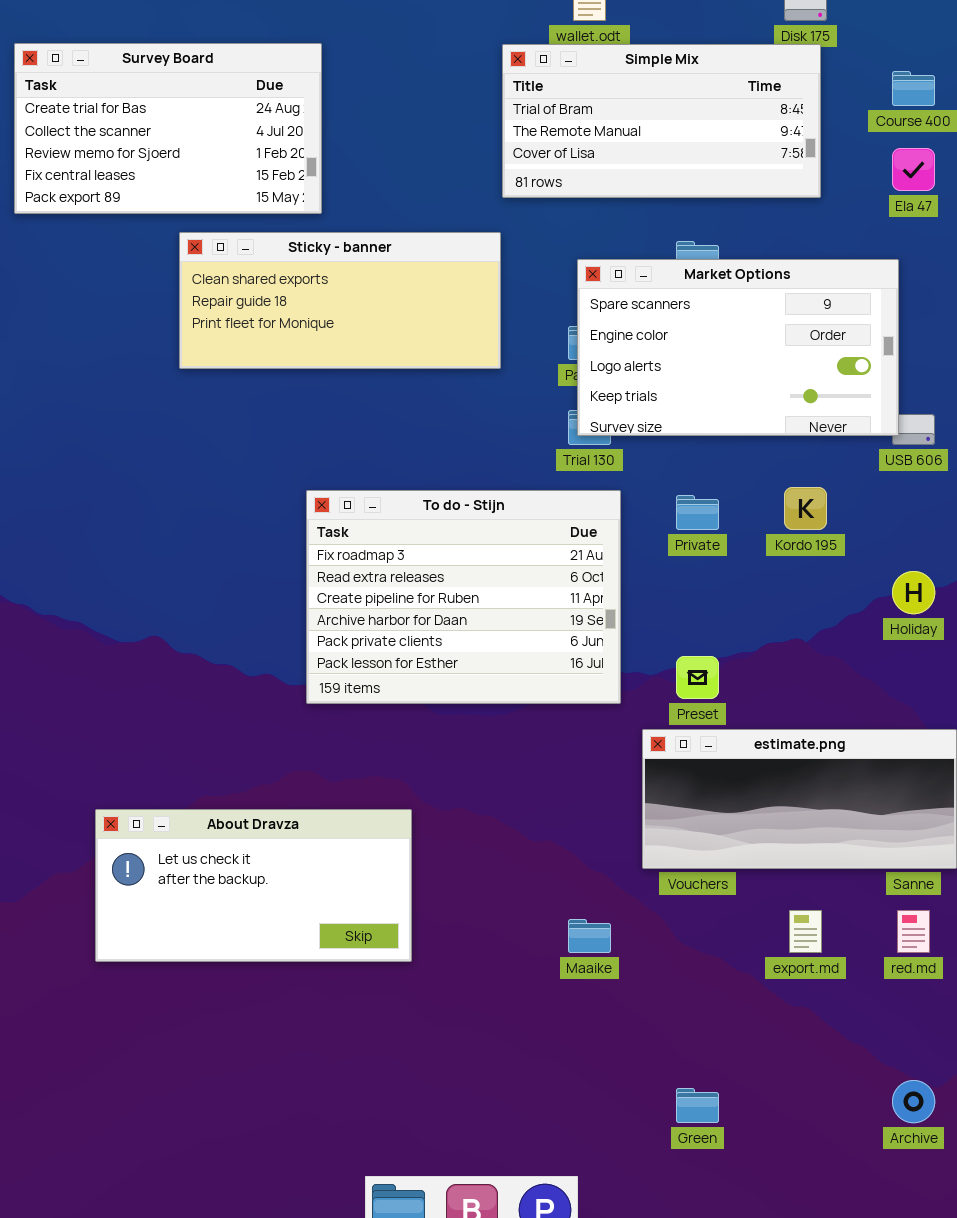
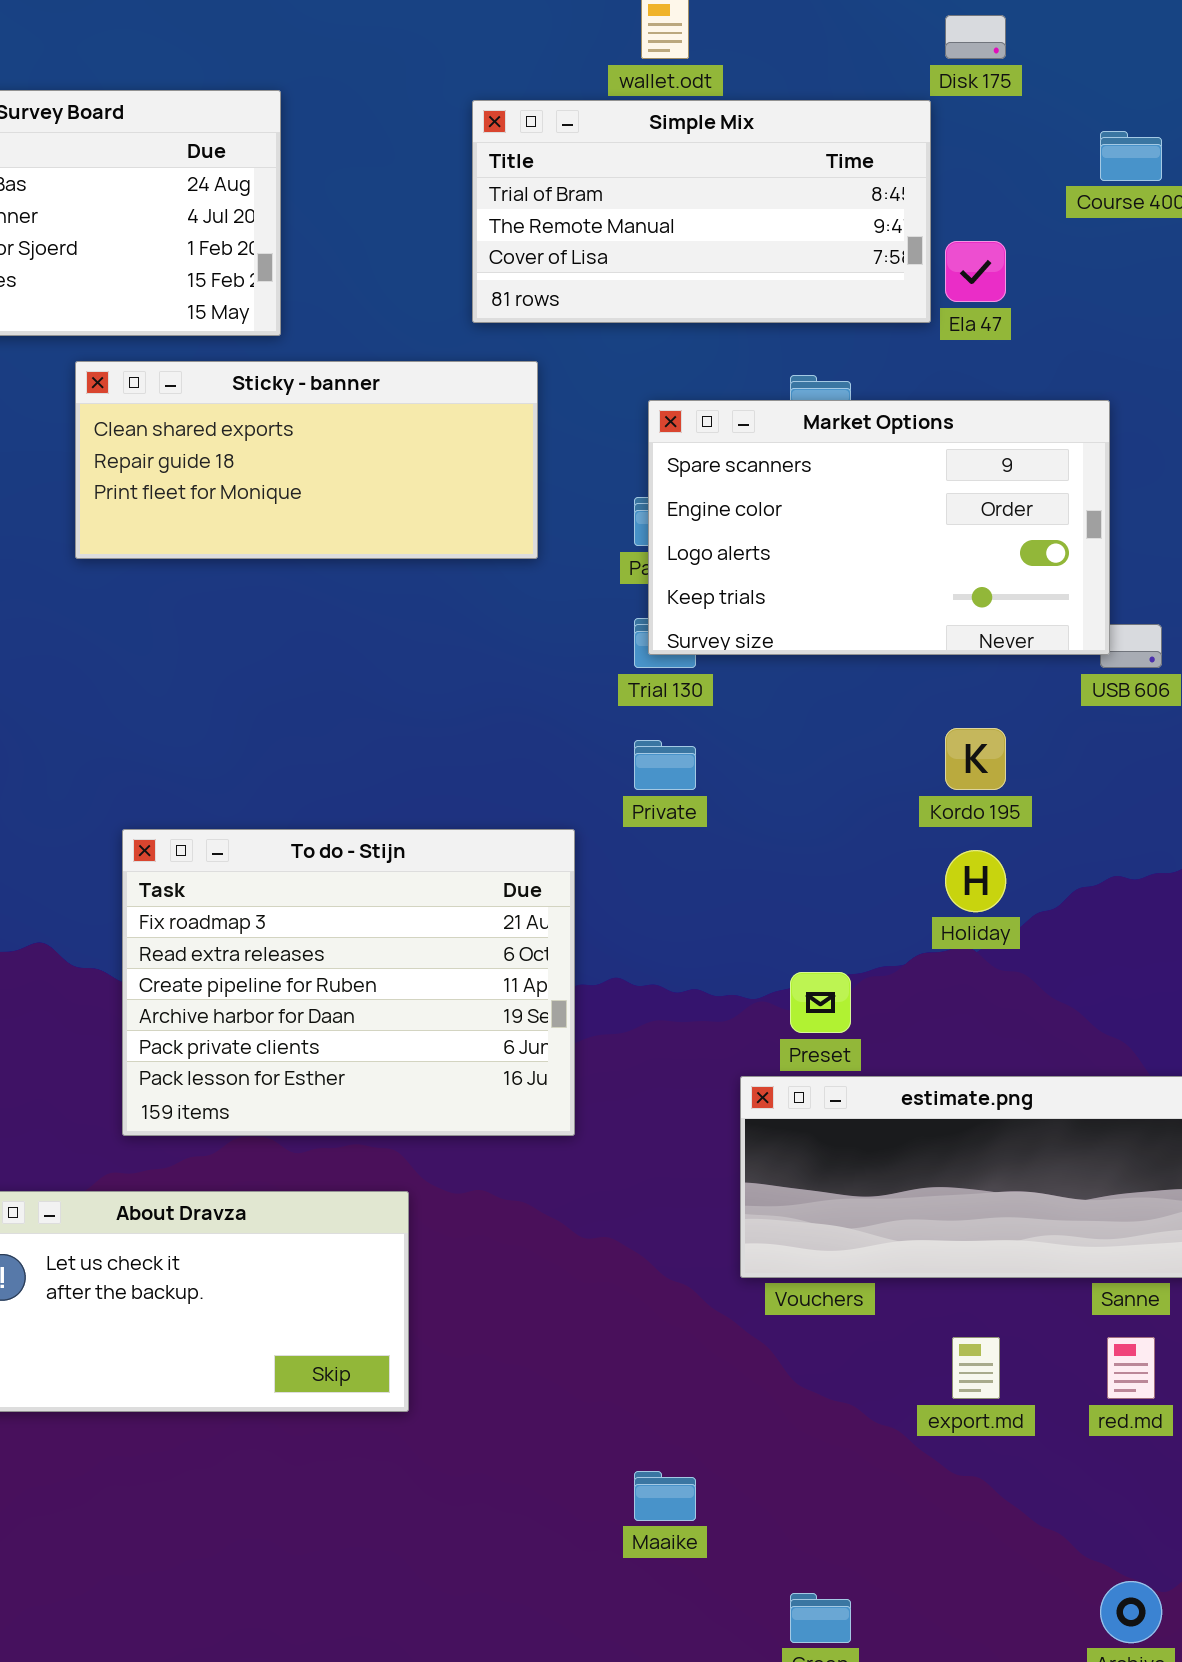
Simple Mix: [502,44,821,198] -> [472,100,931,323], moved
Ela 47: [892,148,935,191] -> [945,241,1006,302], moved
To do - Stijn: [306,490,621,704] -> [122,829,575,1136], moved
Private: [676,495,719,530] -> [634,740,696,790], moved
Holiday: [892,571,935,614] -> [945,850,1006,912], moved
Maaike: [568,919,611,953] -> [634,1471,696,1521], moved

